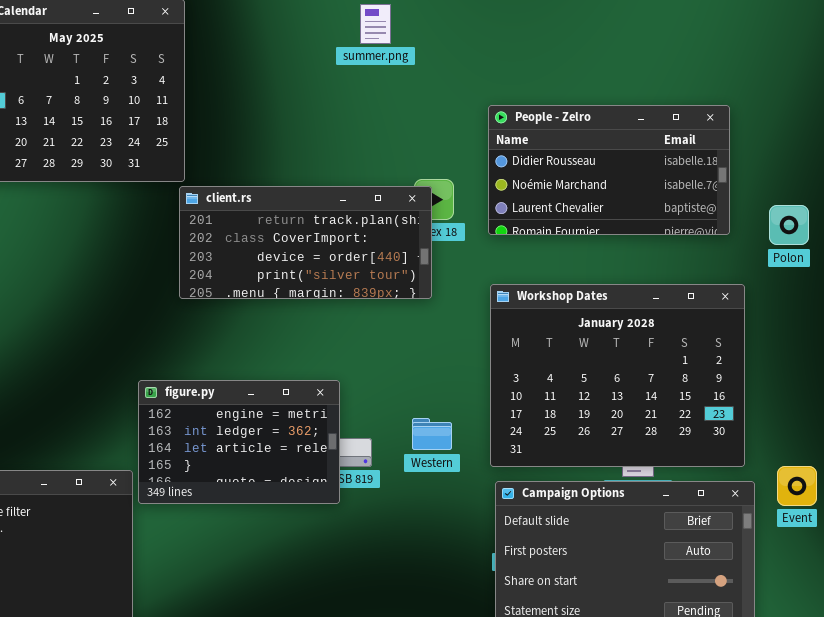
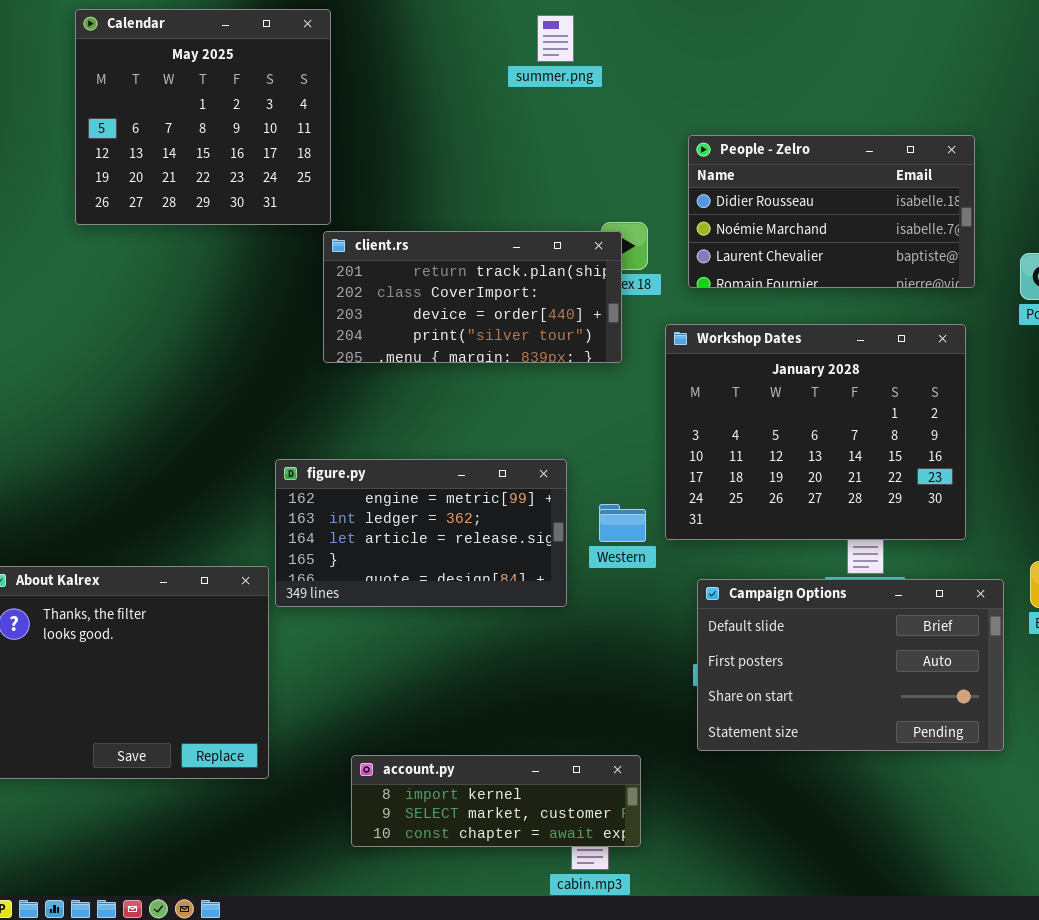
Workshop Dates: [490,284,745,467] -> [665,324,966,540], moved
figure.py: [138,380,340,504] -> [275,459,567,607], resized

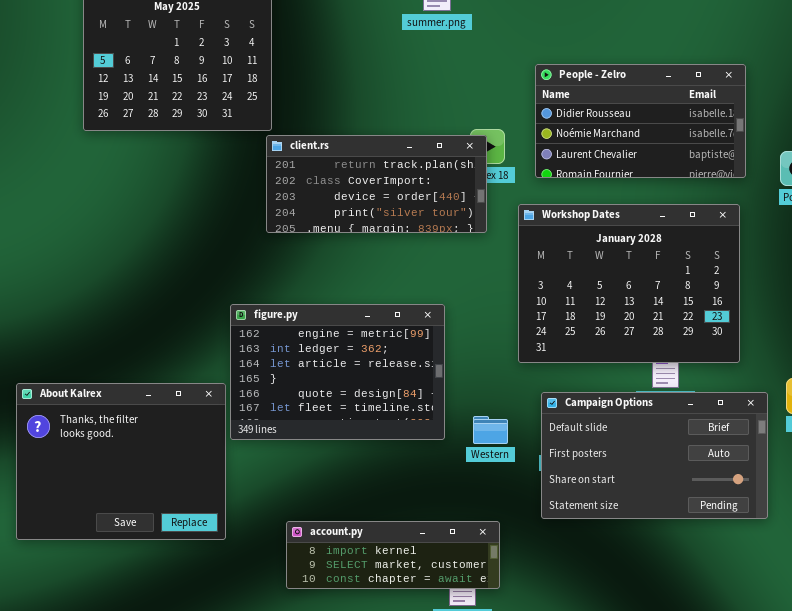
figure.py: [275,459,567,607] -> [230,304,445,440], resized
Western: [599,504,646,542] -> [473,416,508,444], moved

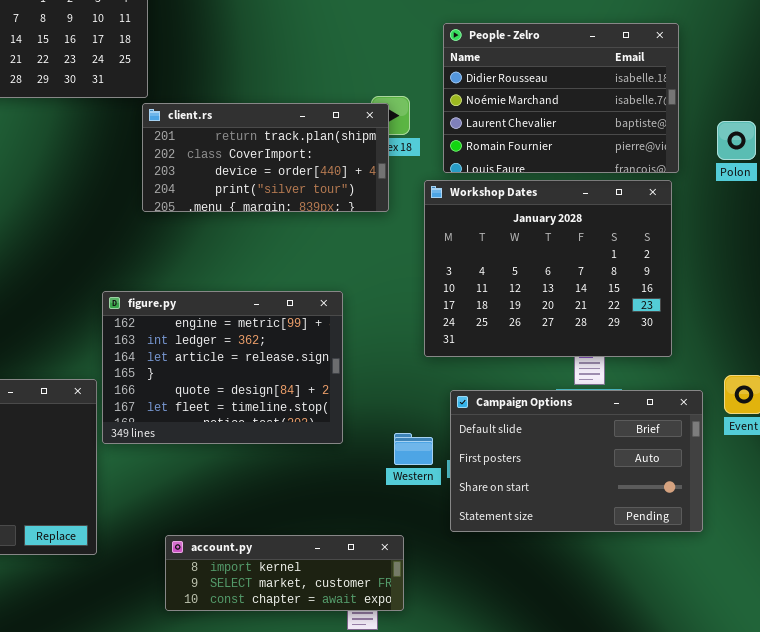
People - Zelro: [535,64,746,178] -> [443,23,679,173], resized
Western: [473,416,508,444] -> [394,433,433,465], moved

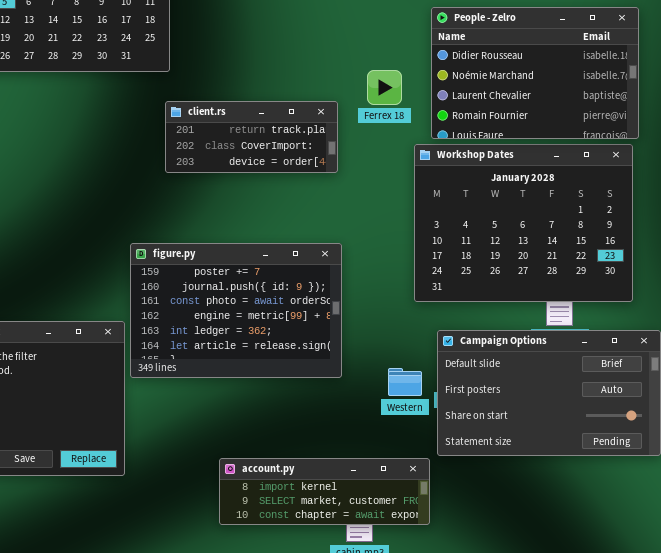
client.rs: [142,103,389,212] -> [165,101,338,173], resized
figure.py: [102,291,343,444] -> [130,243,342,378], scrolled up 3 rows
account.py: [165,535,404,611] -> [219,458,430,525], moved

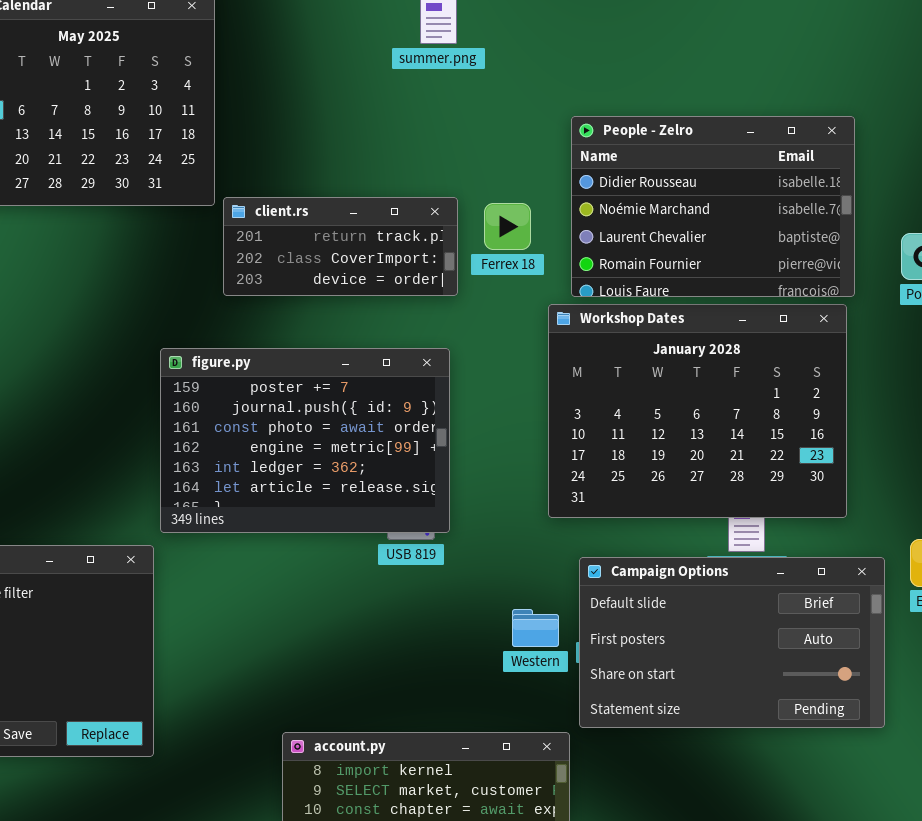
client.rs: [165,101,338,173] -> [223,197,458,296], moved
figure.py: [130,243,342,378] -> [160,348,450,533], moved

